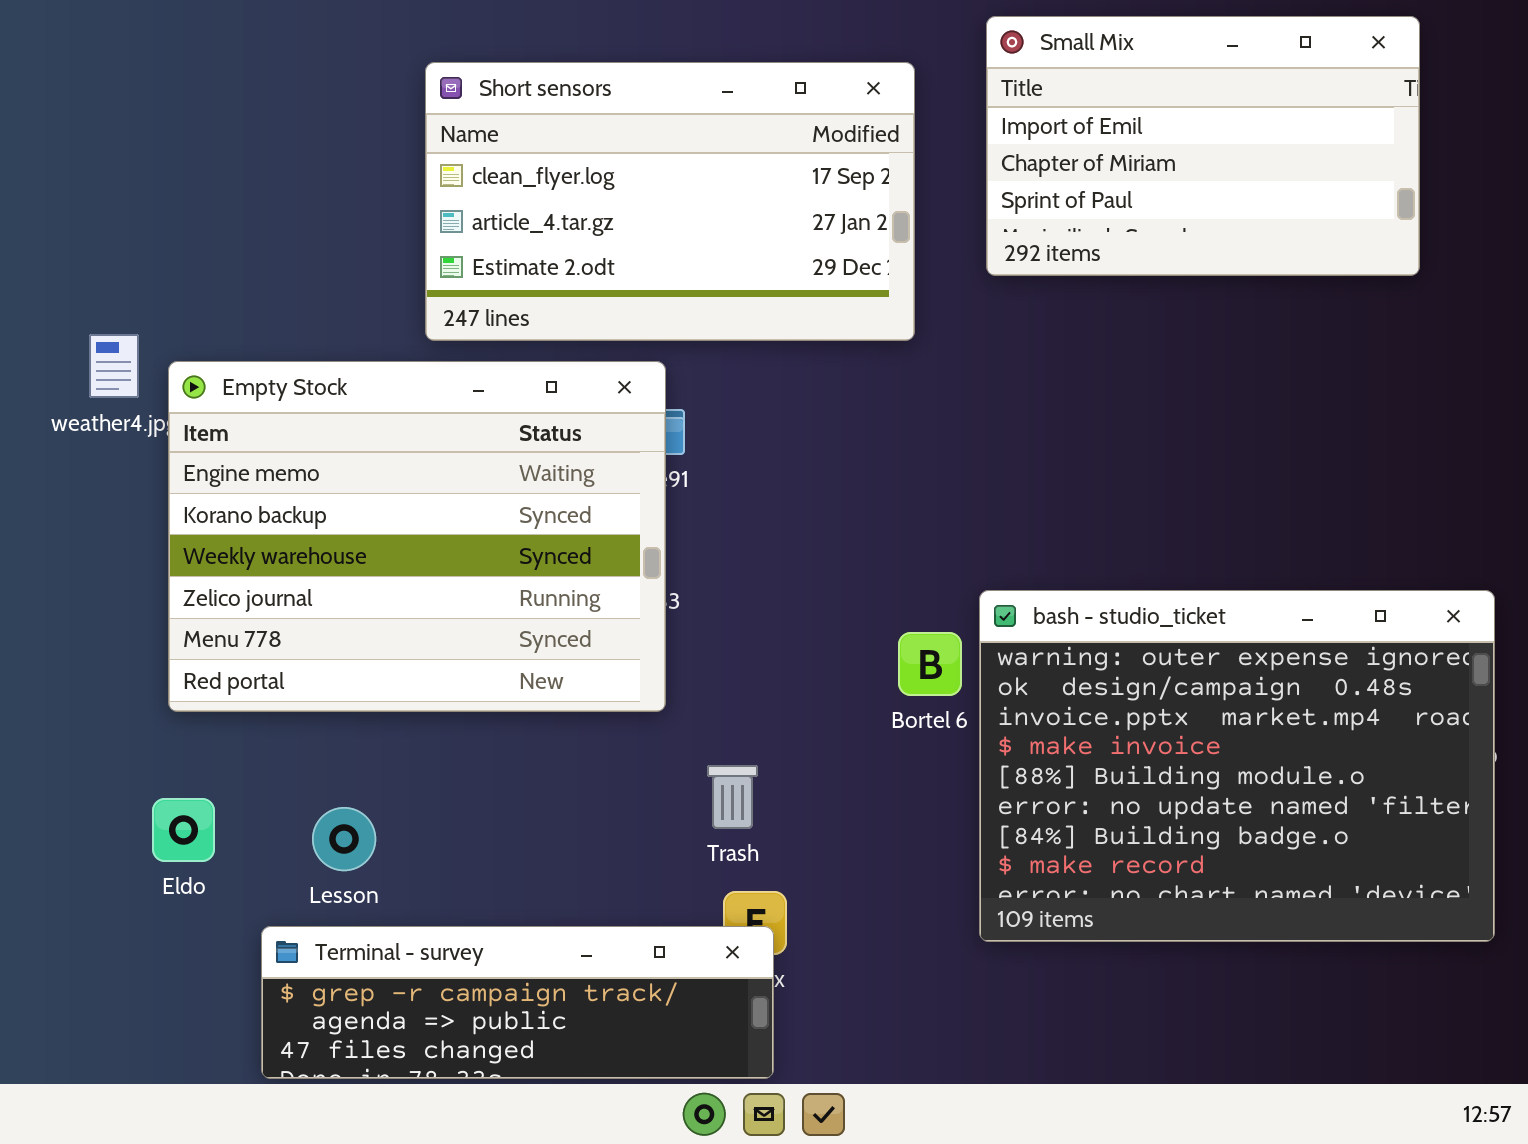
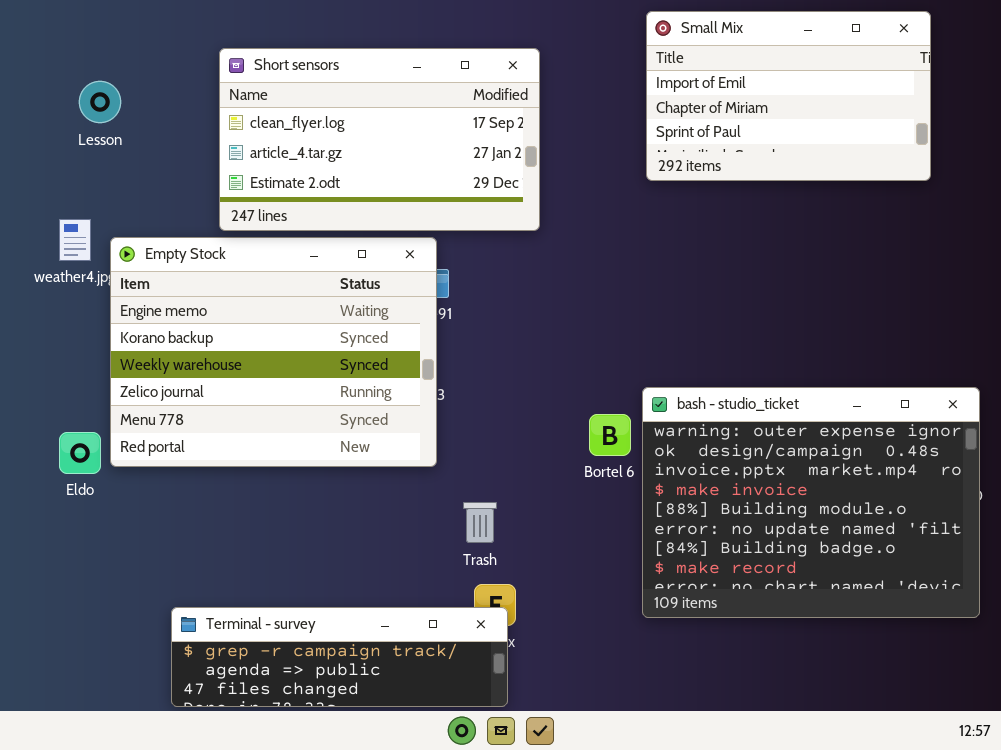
Short sensors: [425,62,915,341] -> [219,48,540,231], moved
Eldo: [152,798,215,862] -> [59,432,101,474], moved
Lesson: [312,807,376,871] -> [79,81,121,123], moved

